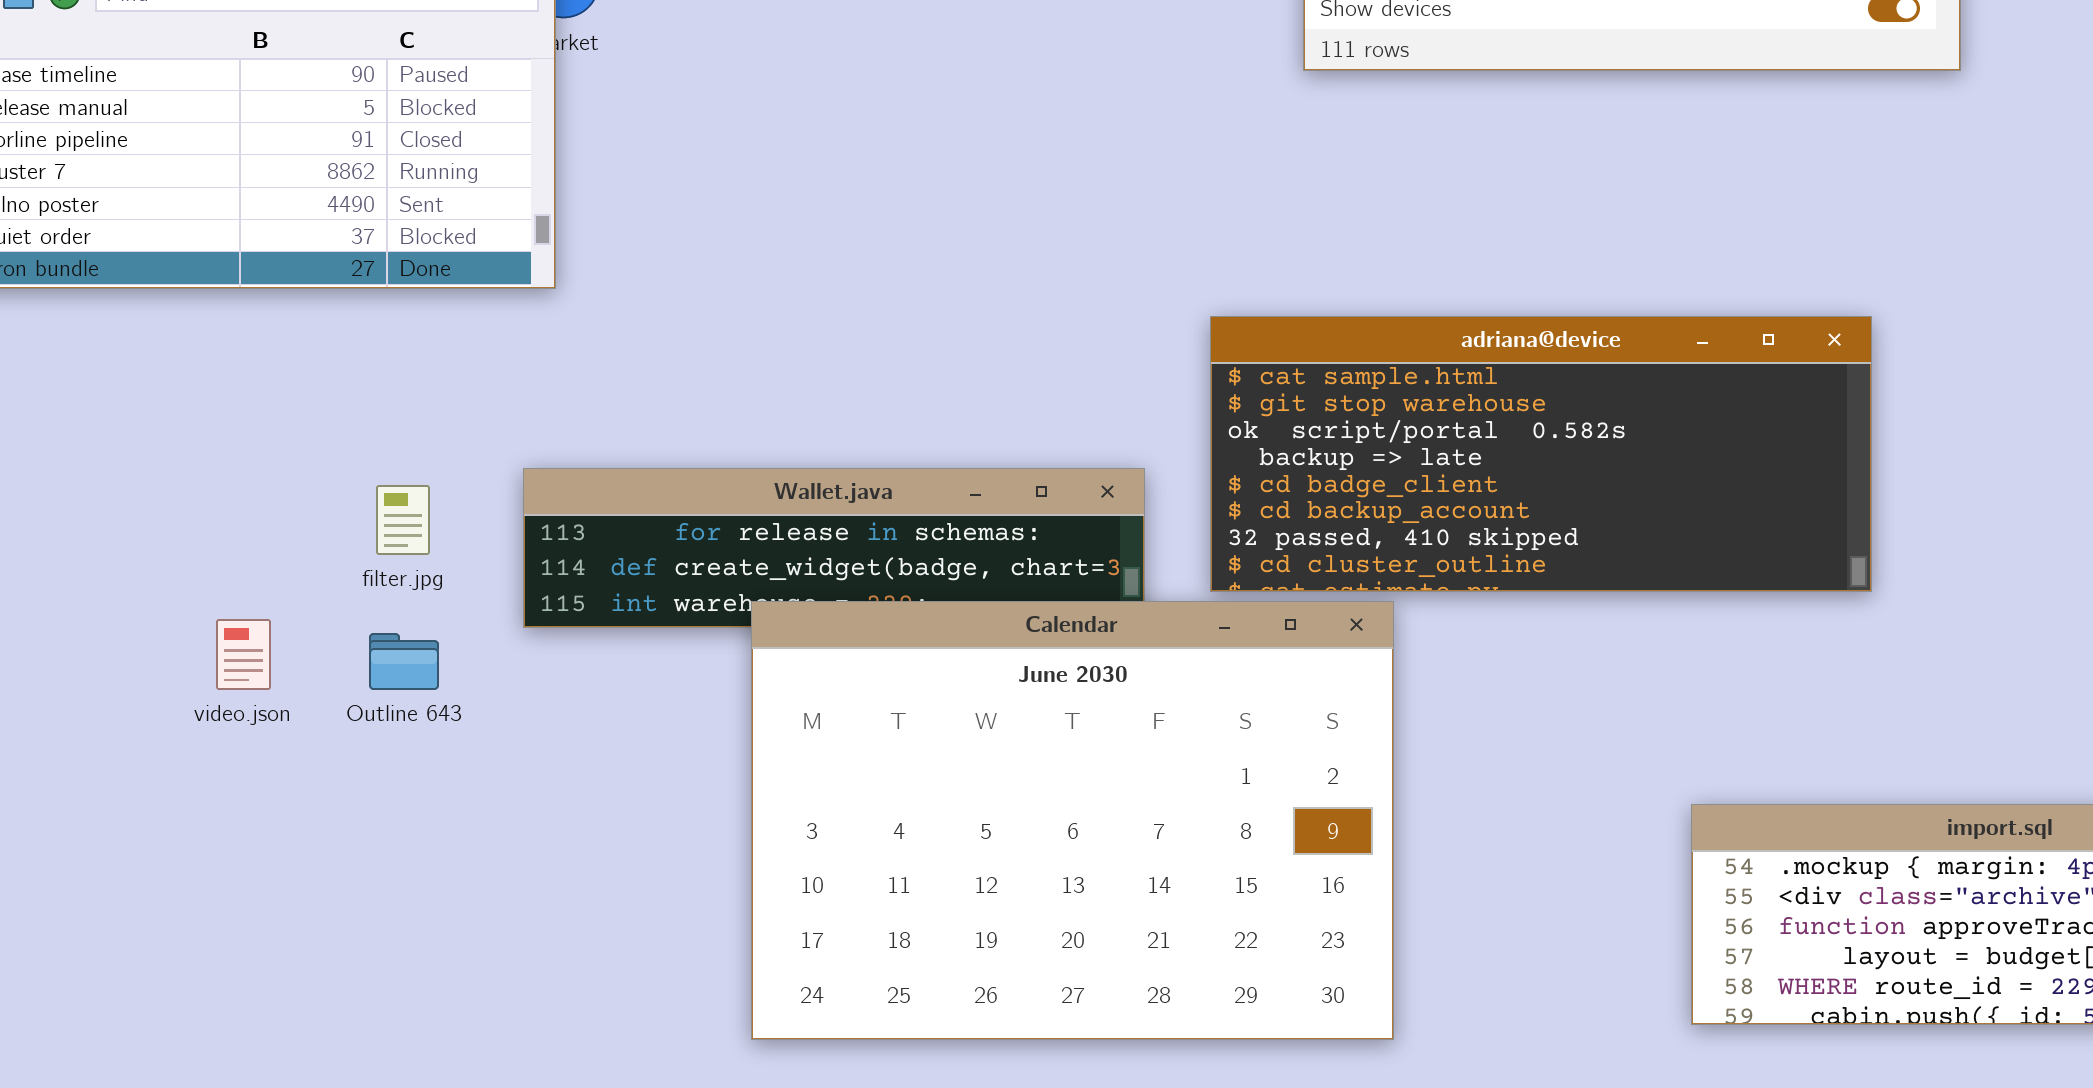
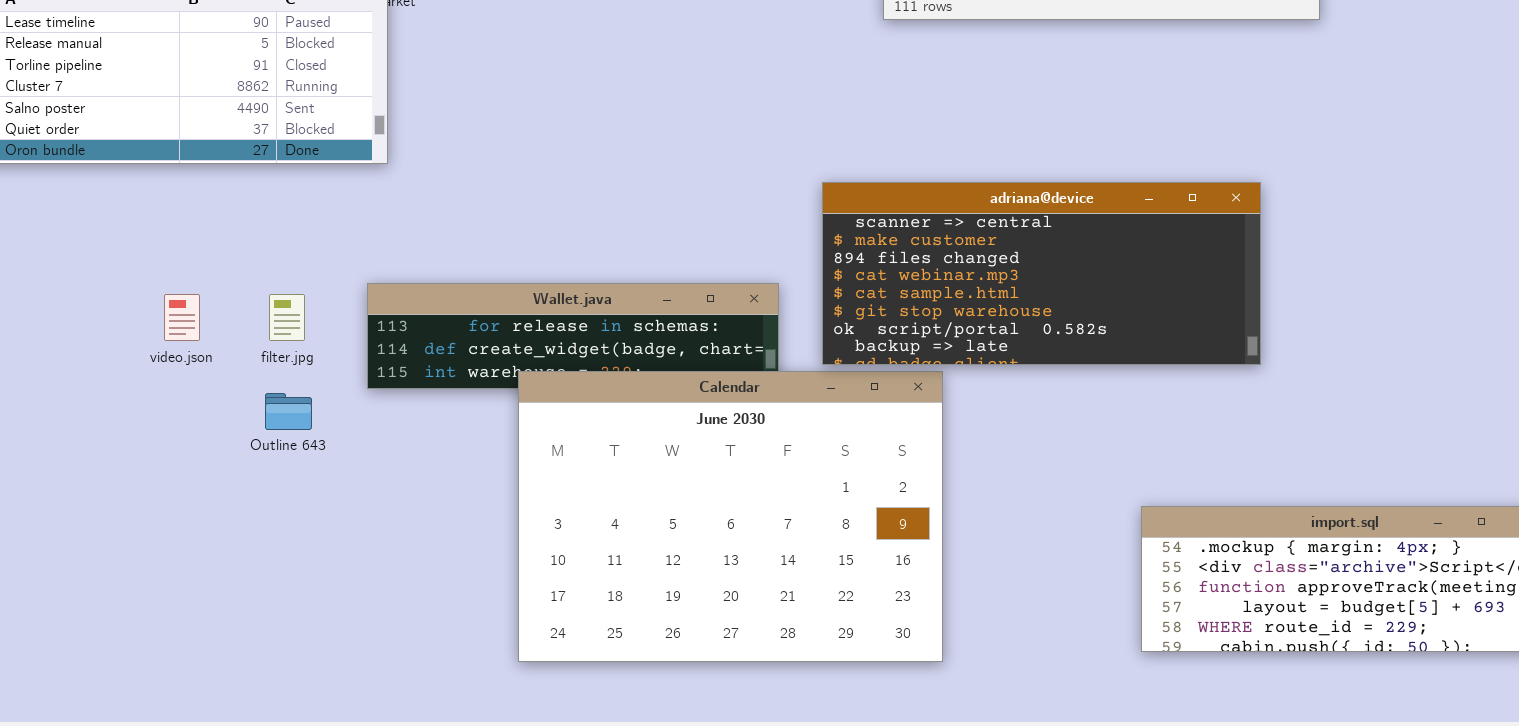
adriana@device: [1210,316,1872,592] -> [822,182,1261,365], scrolled up 4 rows
video.json: [216,619,271,690] -> [164,294,200,341], moved

